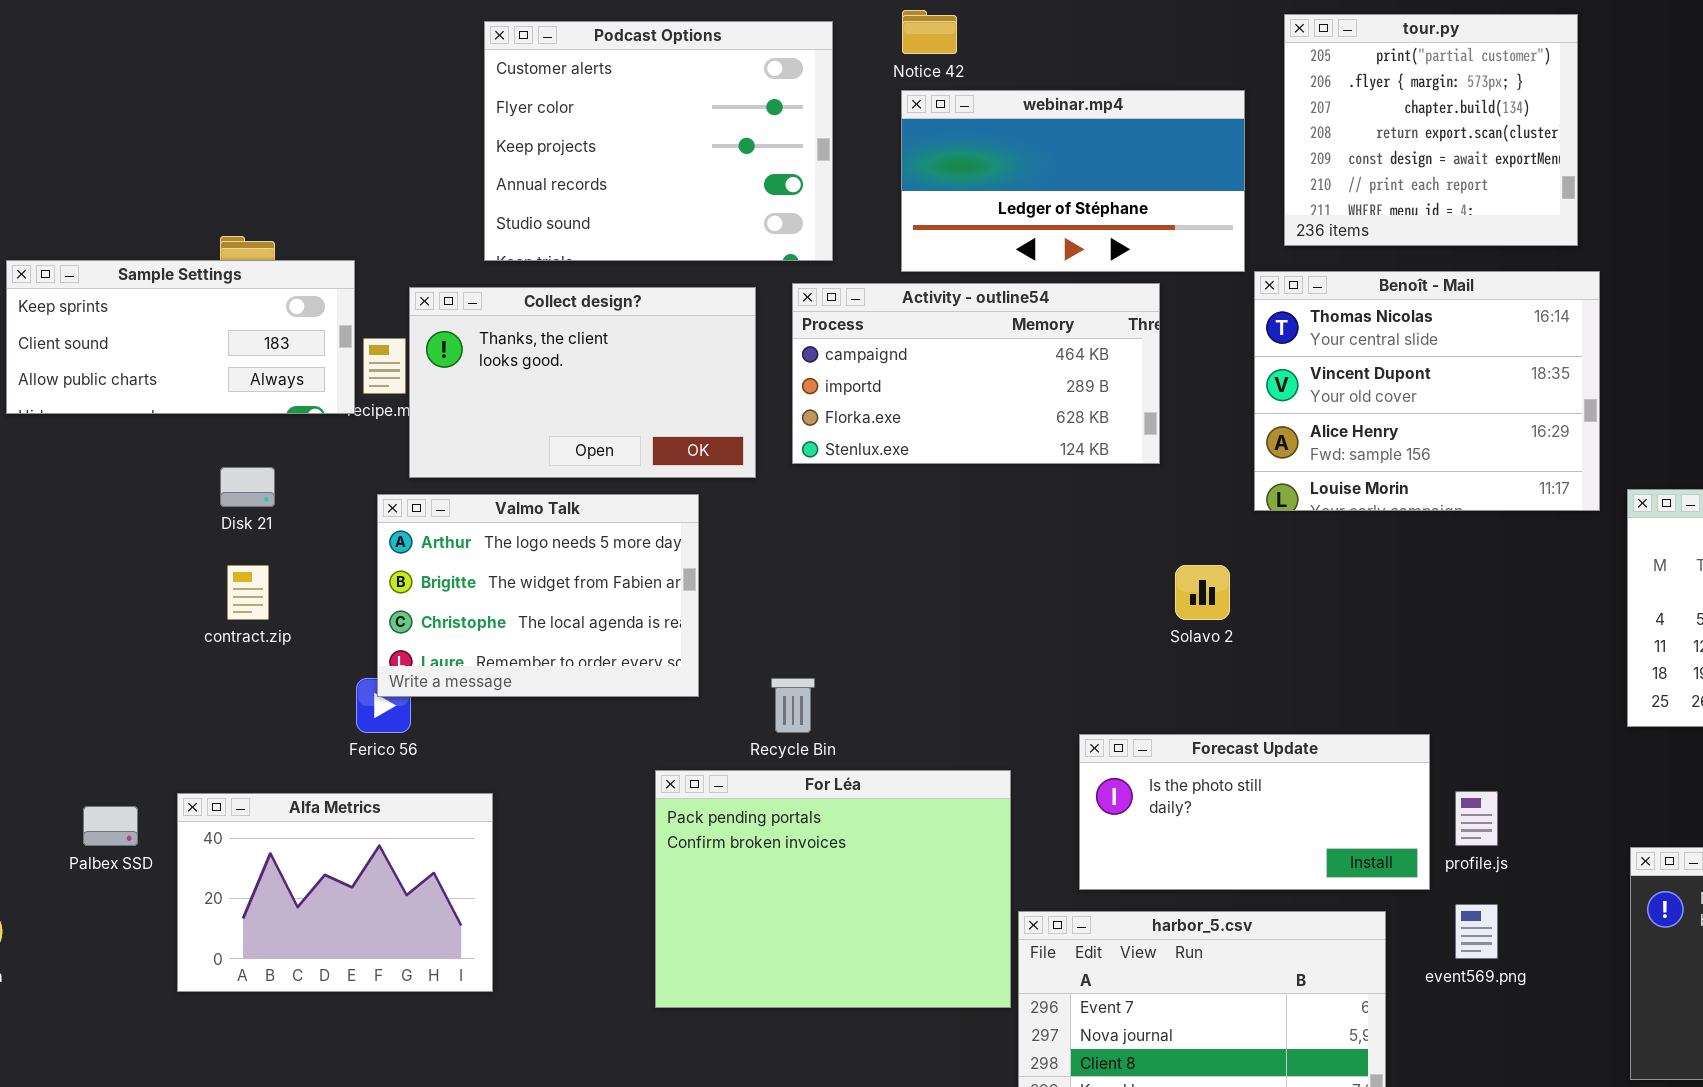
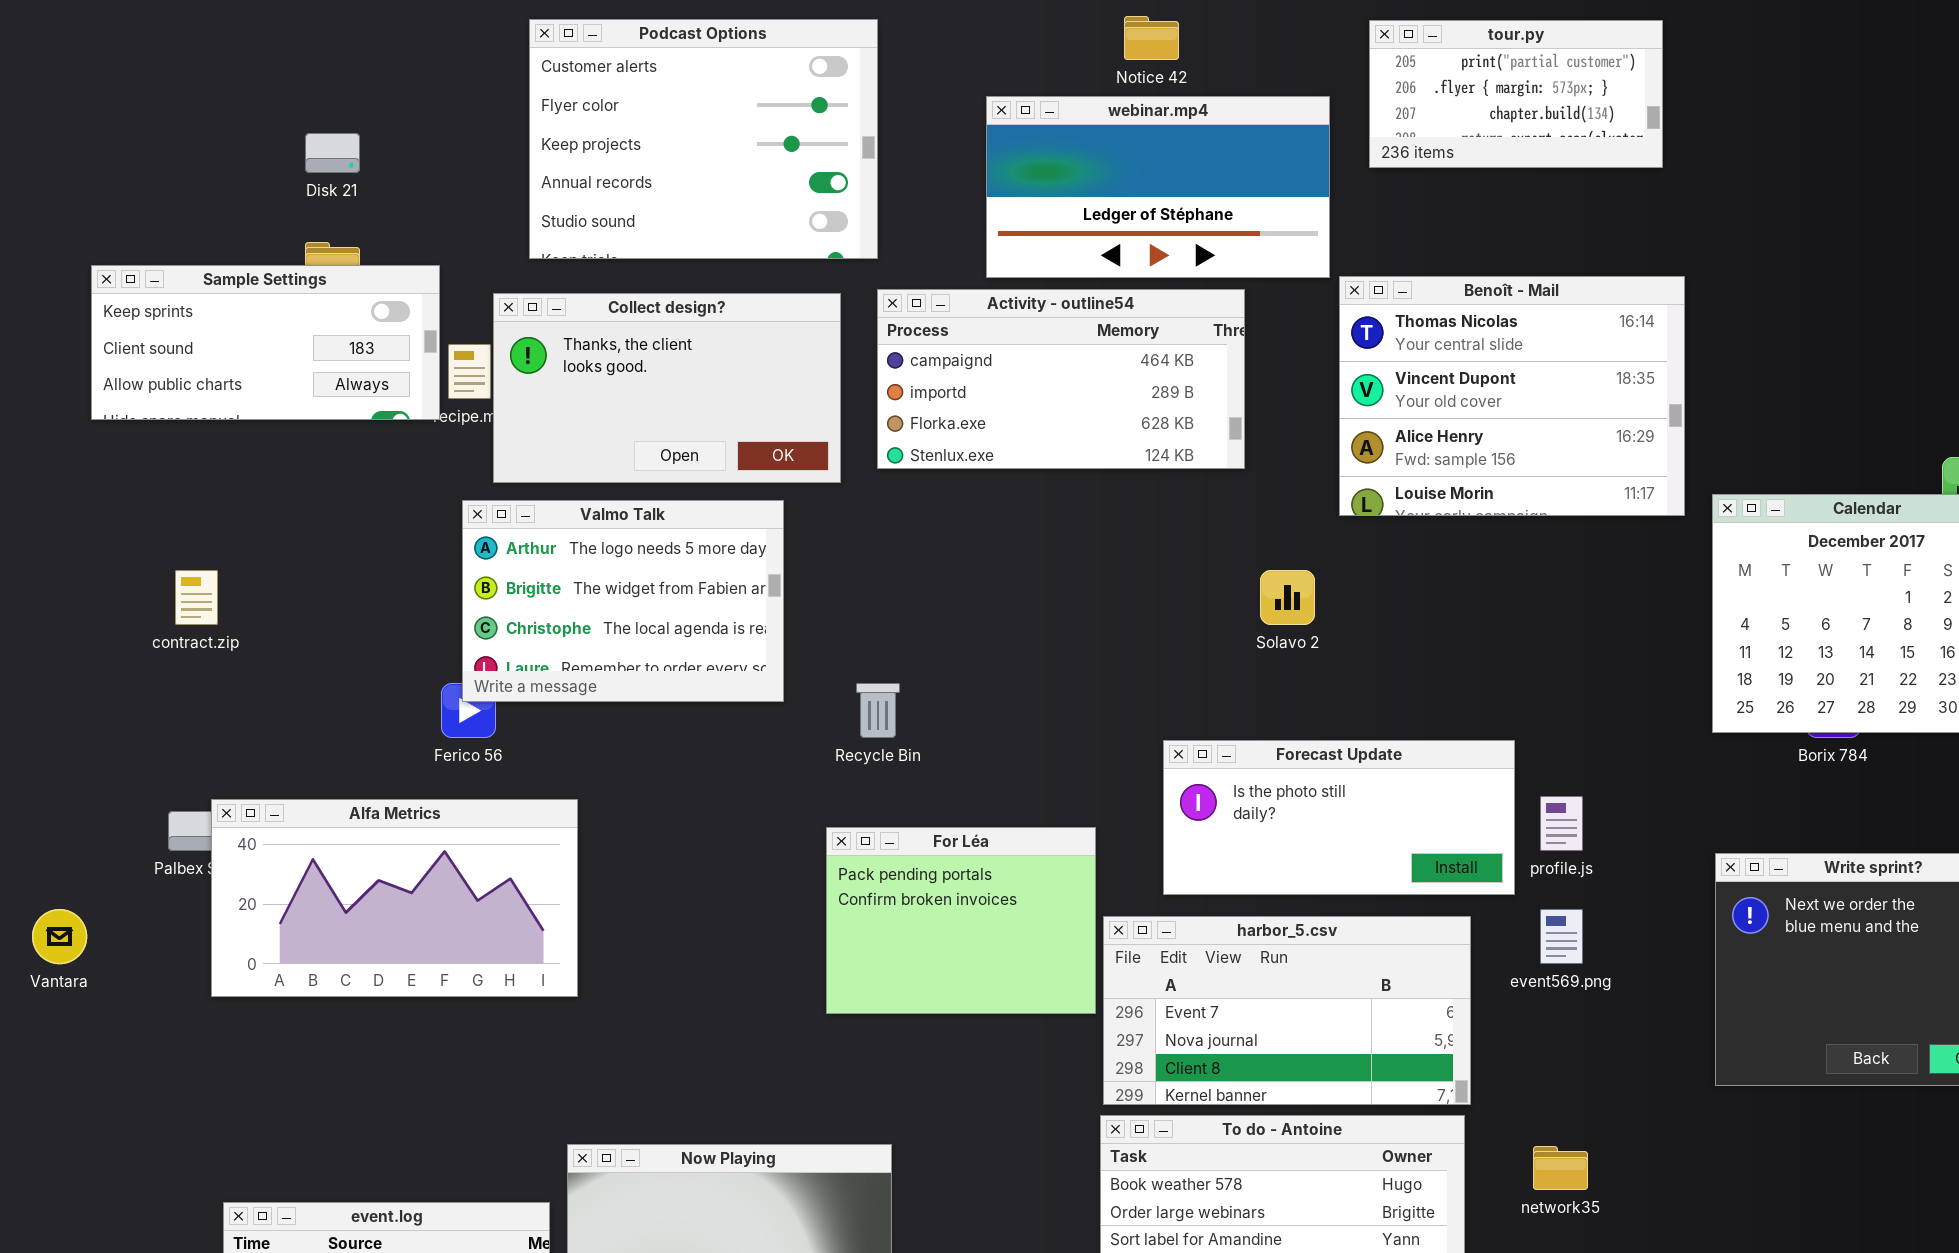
Notice 42: [902,10,957,54] -> [1124,16,1179,60], moved
tour.py: [1284,14,1578,246] -> [1369,20,1663,168], resized
Podcast Options: [484,21,833,261] -> [529,19,878,259], moved
Disk 21: [220,467,275,507] -> [305,133,360,173], moved
contract.zip: [227,565,269,620] -> [175,570,218,625], moved
For Léa: [655,770,1011,1008] -> [826,827,1096,1014], resized
Alfa Metrics: [177,793,493,992] -> [211,799,578,997], resized

